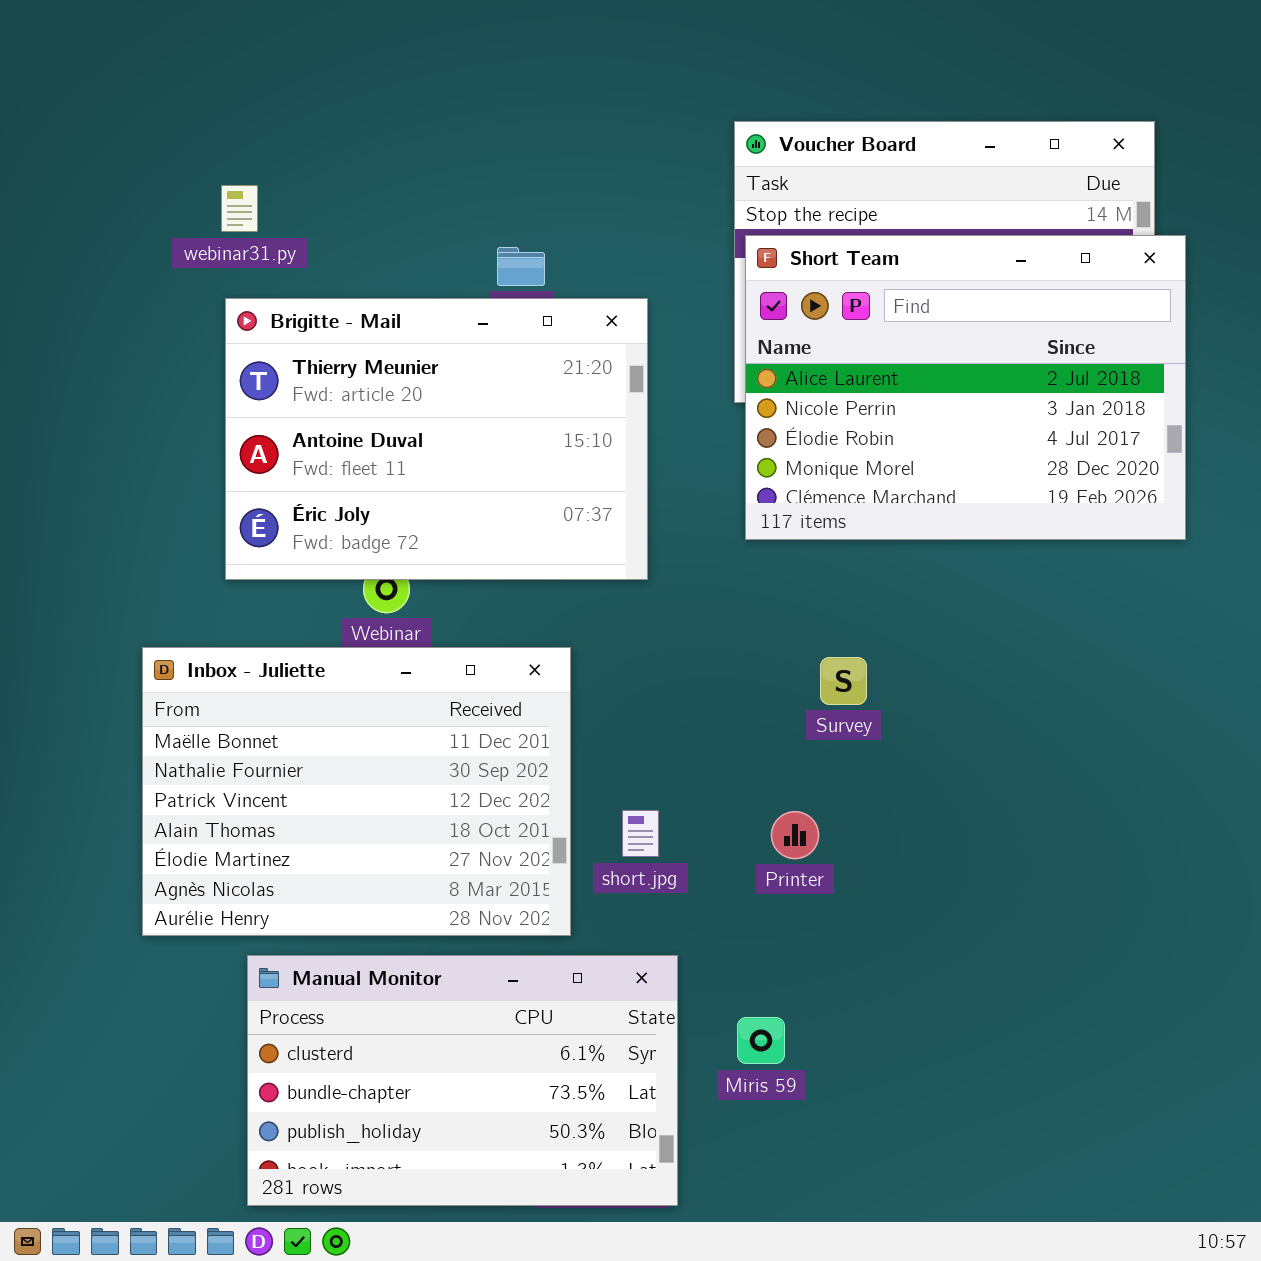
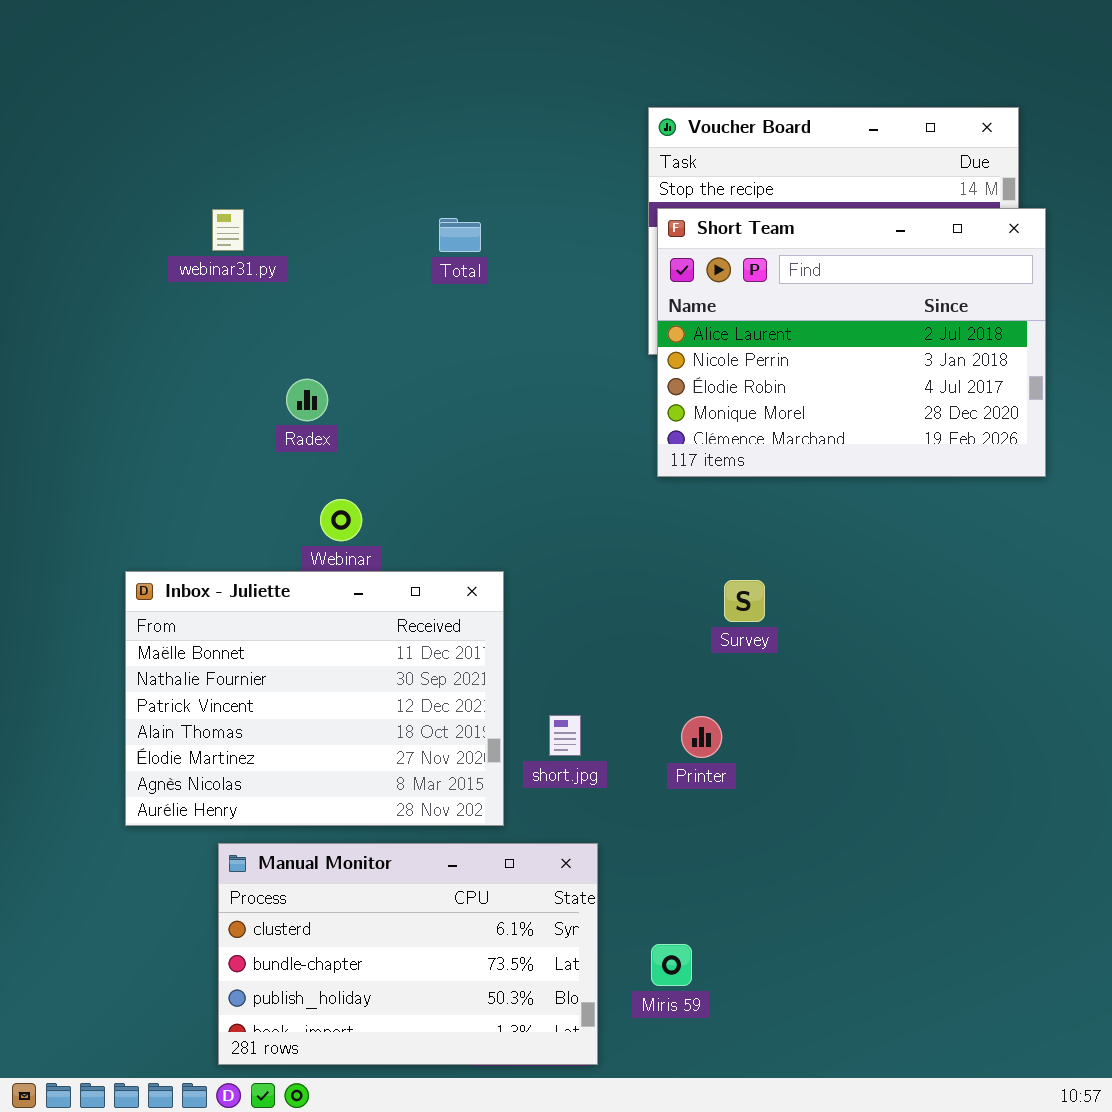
webinar31.py: [221,185,258,232] -> [212,209,244,251], moved
Brigitte - Mail: [225,298,648,580] -> none, closed
Miris 59: [737,1017,785,1064] -> [651,944,692,986], moved

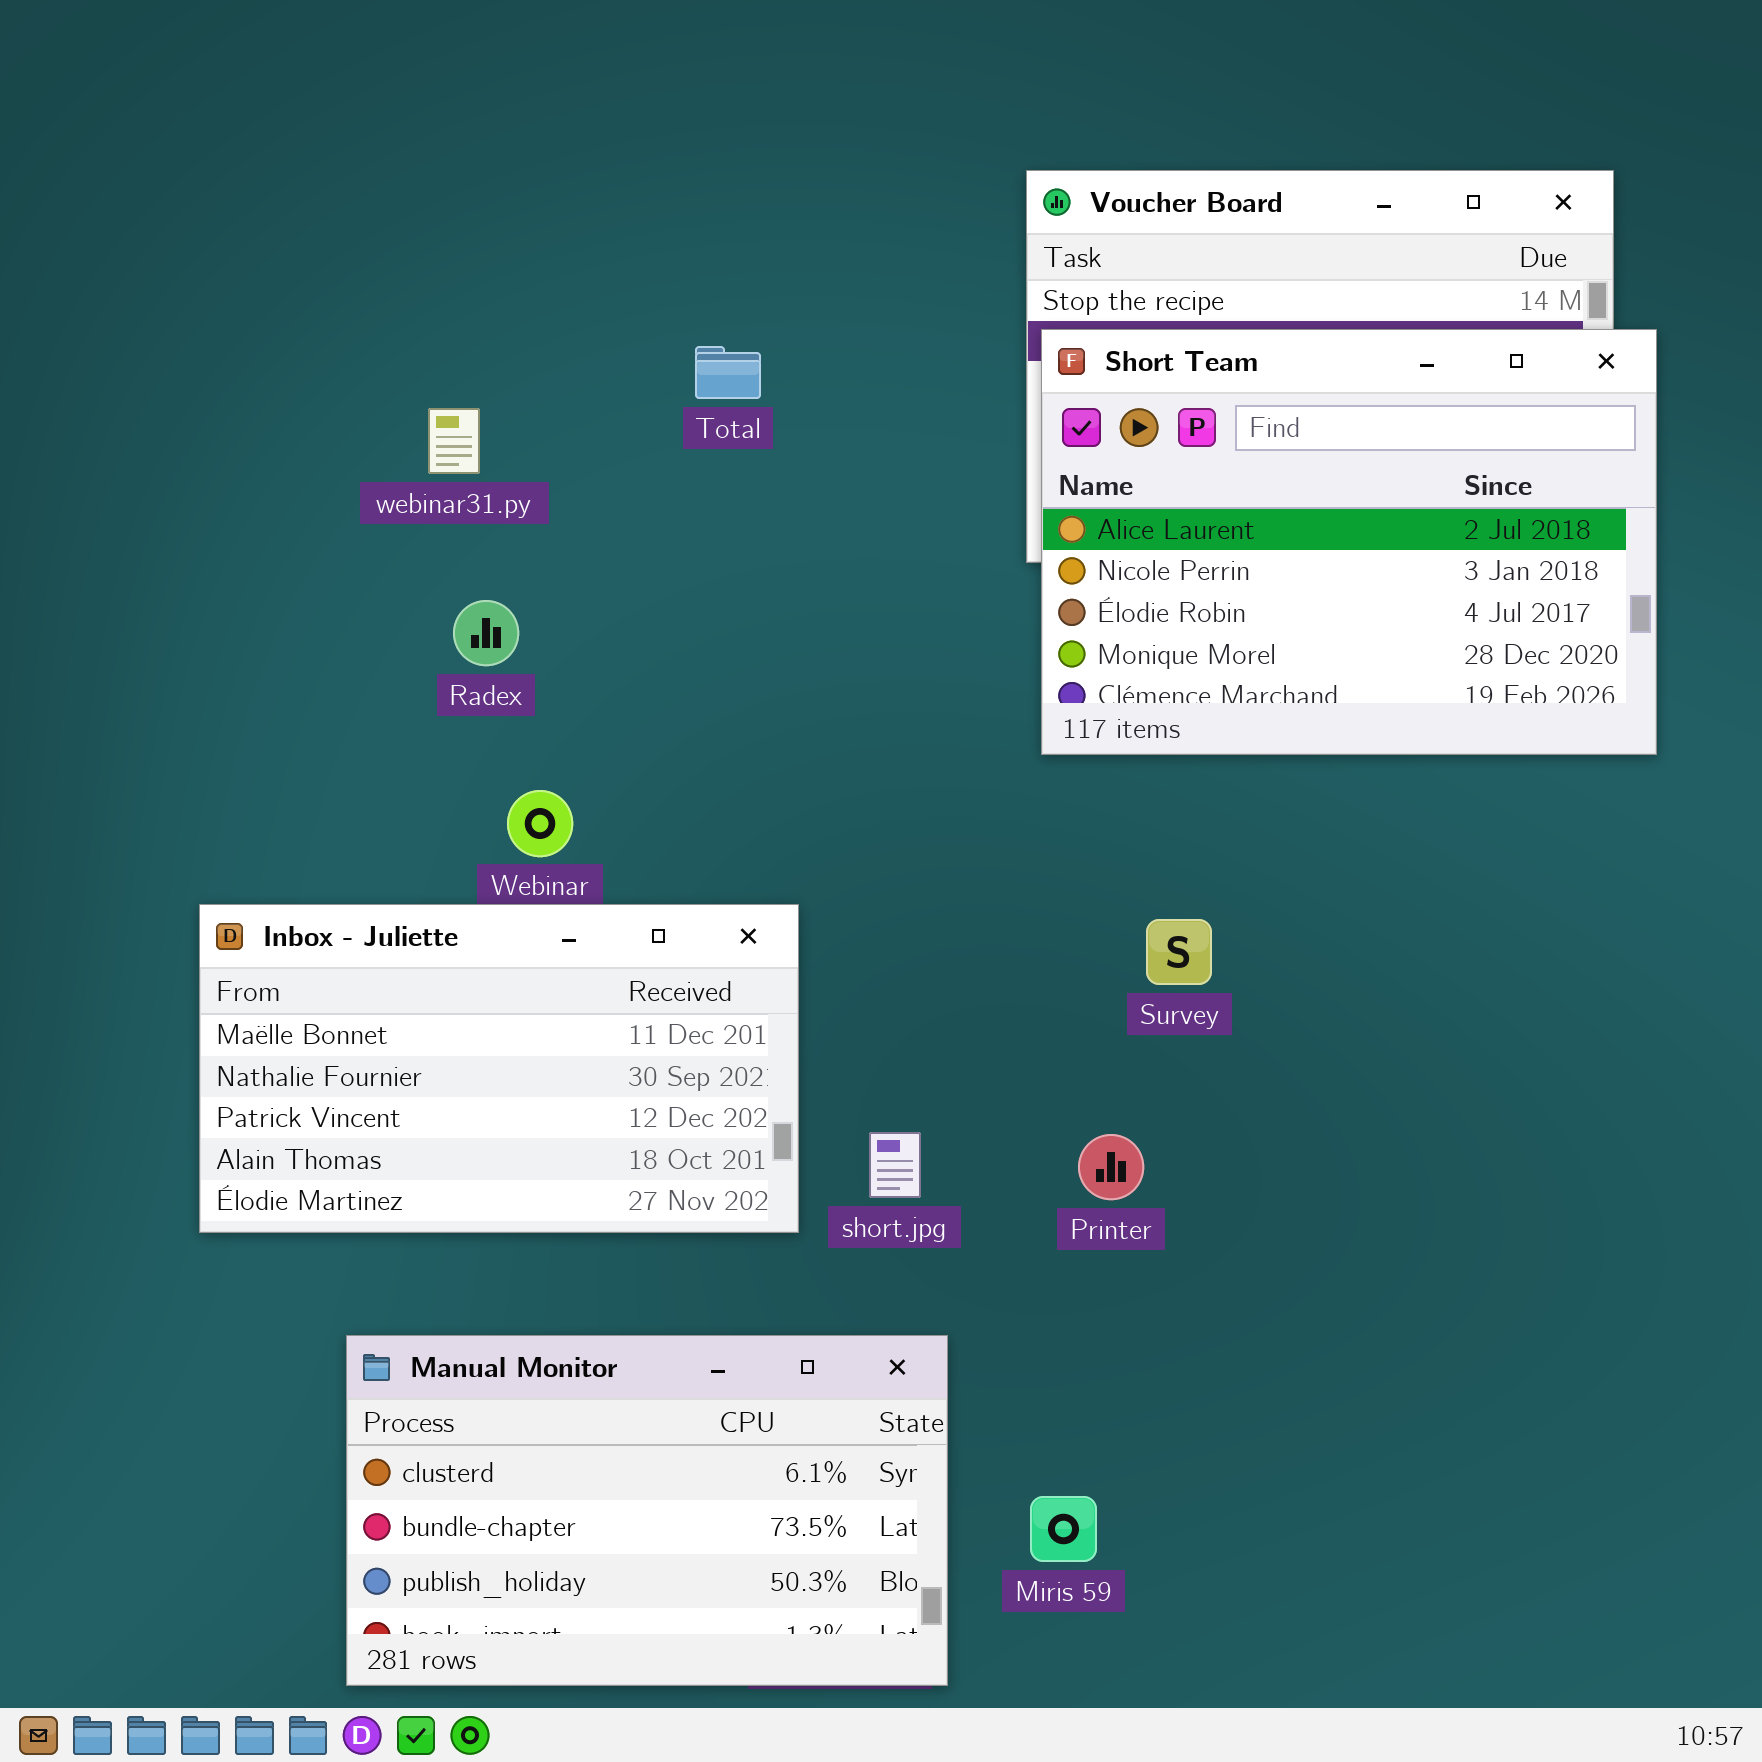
webinar31.py: [212,209,244,251] -> [428,408,480,474], moved
Inbox - Juliette: [125,571,504,826] -> [199,904,799,1233], resized

